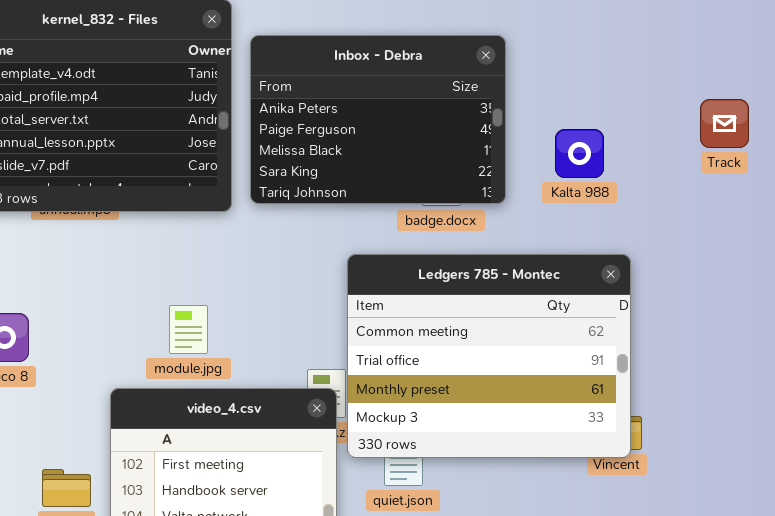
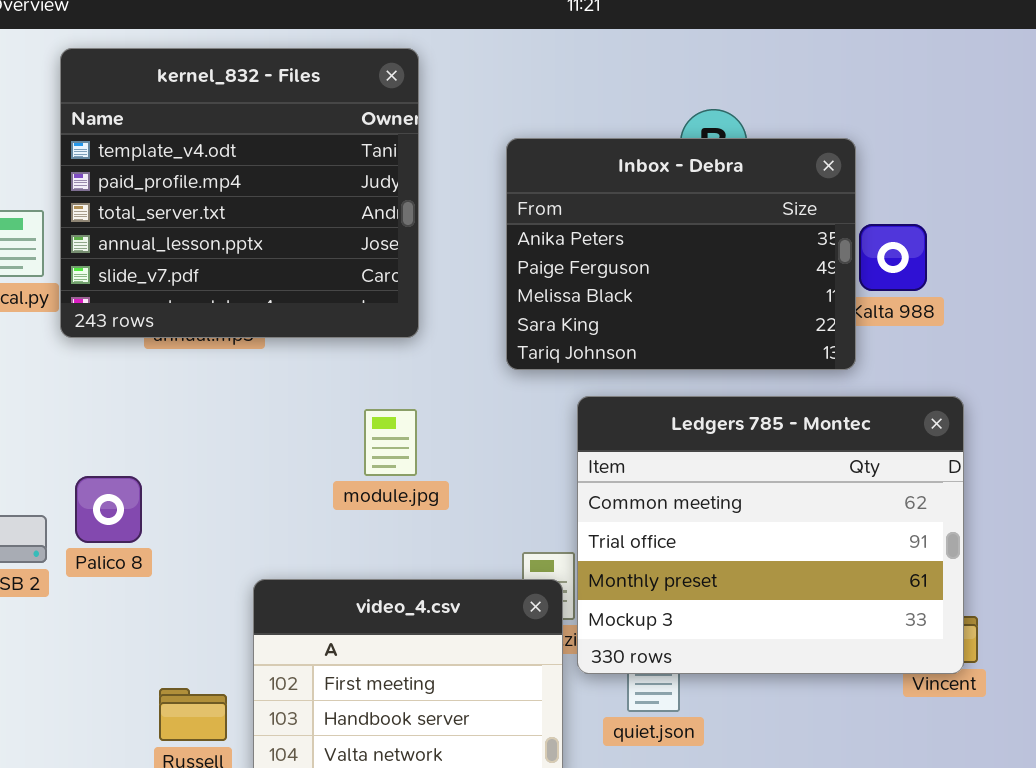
Inbox - Debra: [250,35,506,204] -> [506,138,856,370], moved
module.jpg: [169,305,208,354] -> [364,409,417,476], moved

